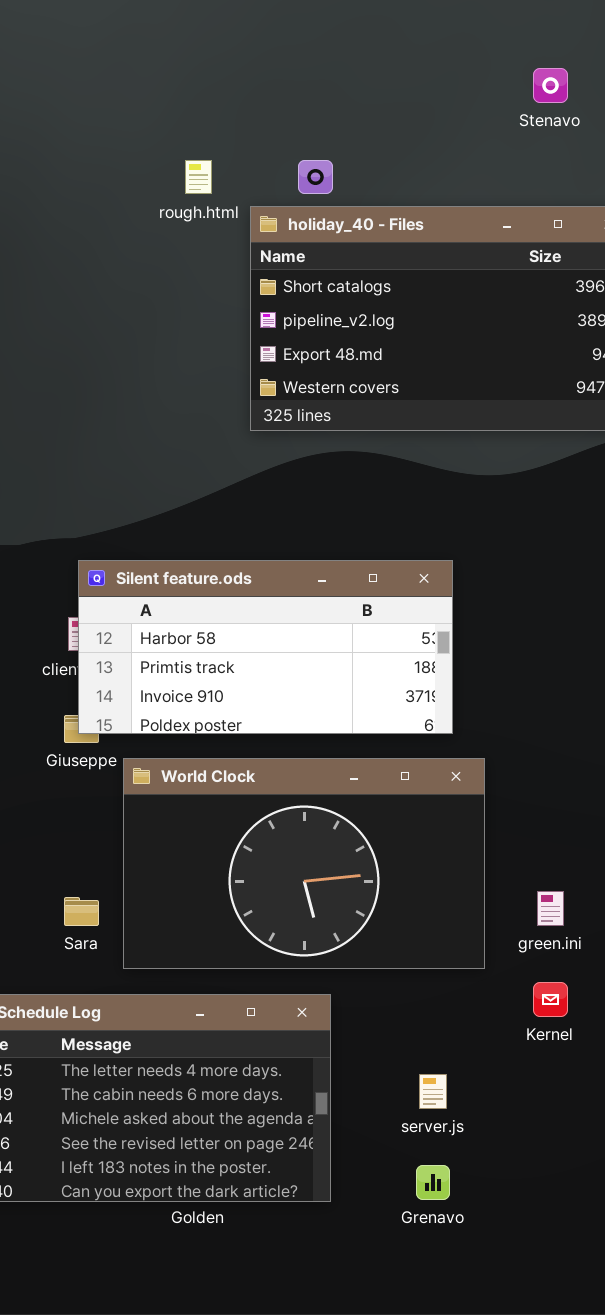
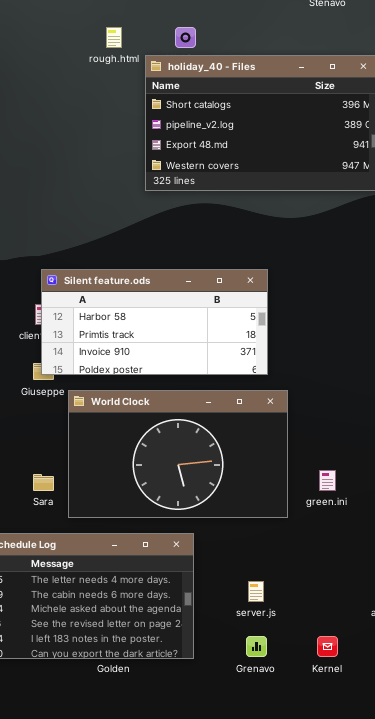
Kernel: [533,982,568,1017] -> [317,636,338,657], moved

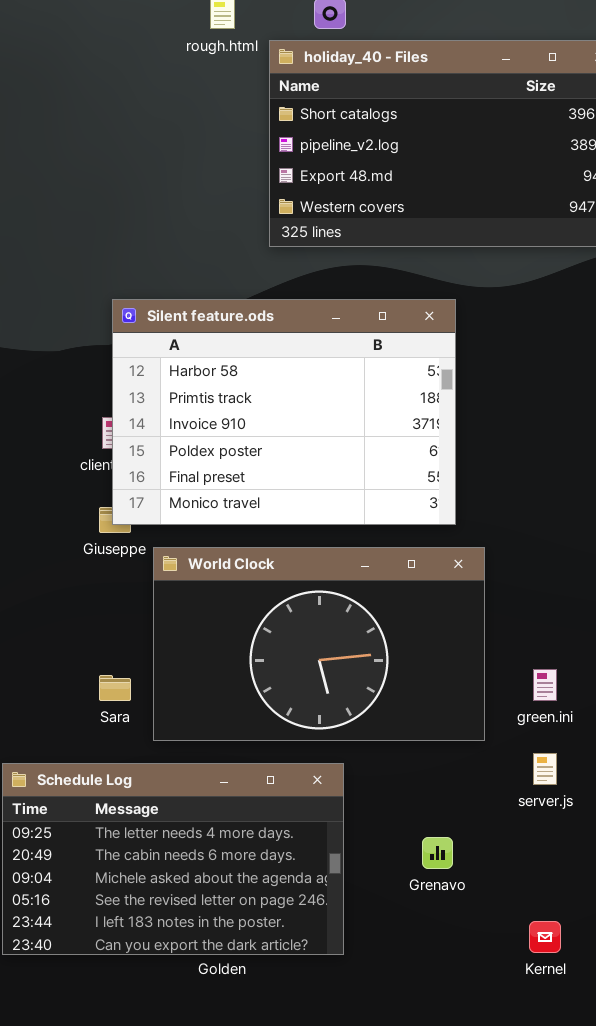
Silent feature.ods: [41,269,268,375] -> [112,299,456,525], resized
server.js: [248,581,264,602] -> [533,753,557,785], moved
Grenavo: [246,636,267,657] -> [422,837,453,869], moved

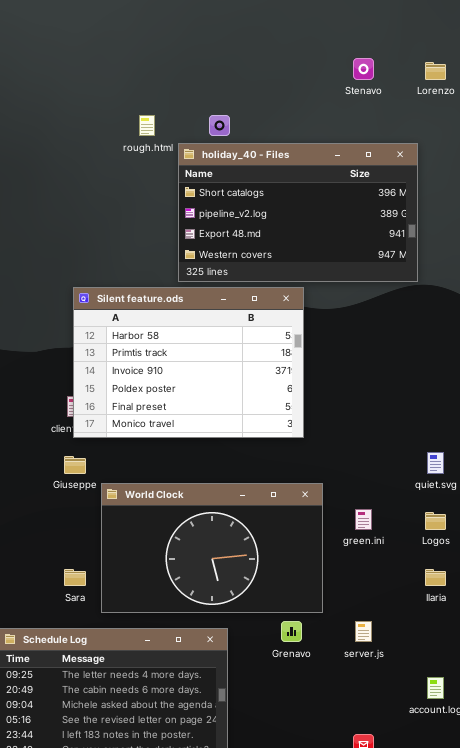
Silent feature.ods: [112,299,456,525] -> [73,287,304,438], moved
green.ini: [533,669,557,701] -> [355,509,372,530], moved
Grenavo: [422,837,453,869] -> [281,621,302,642], moved

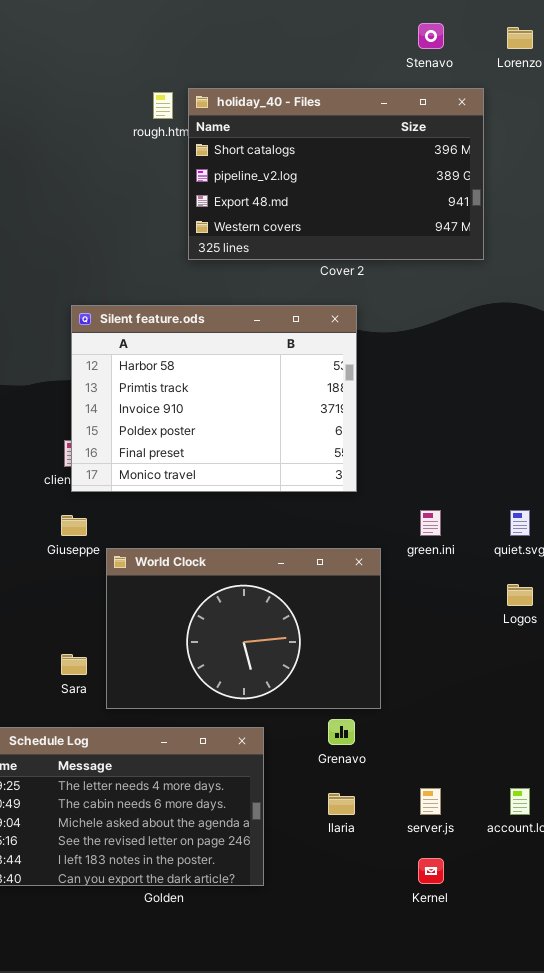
holiday_40 - Files: [178,143,418,282] -> [188,88,484,260], moved
green.ini: [355,509,372,530] -> [420,510,441,536], moved
Ilaria: [425,569,446,586] -> [328,793,355,815], moved
server.js: [355,621,372,642] -> [420,788,441,815], moved

